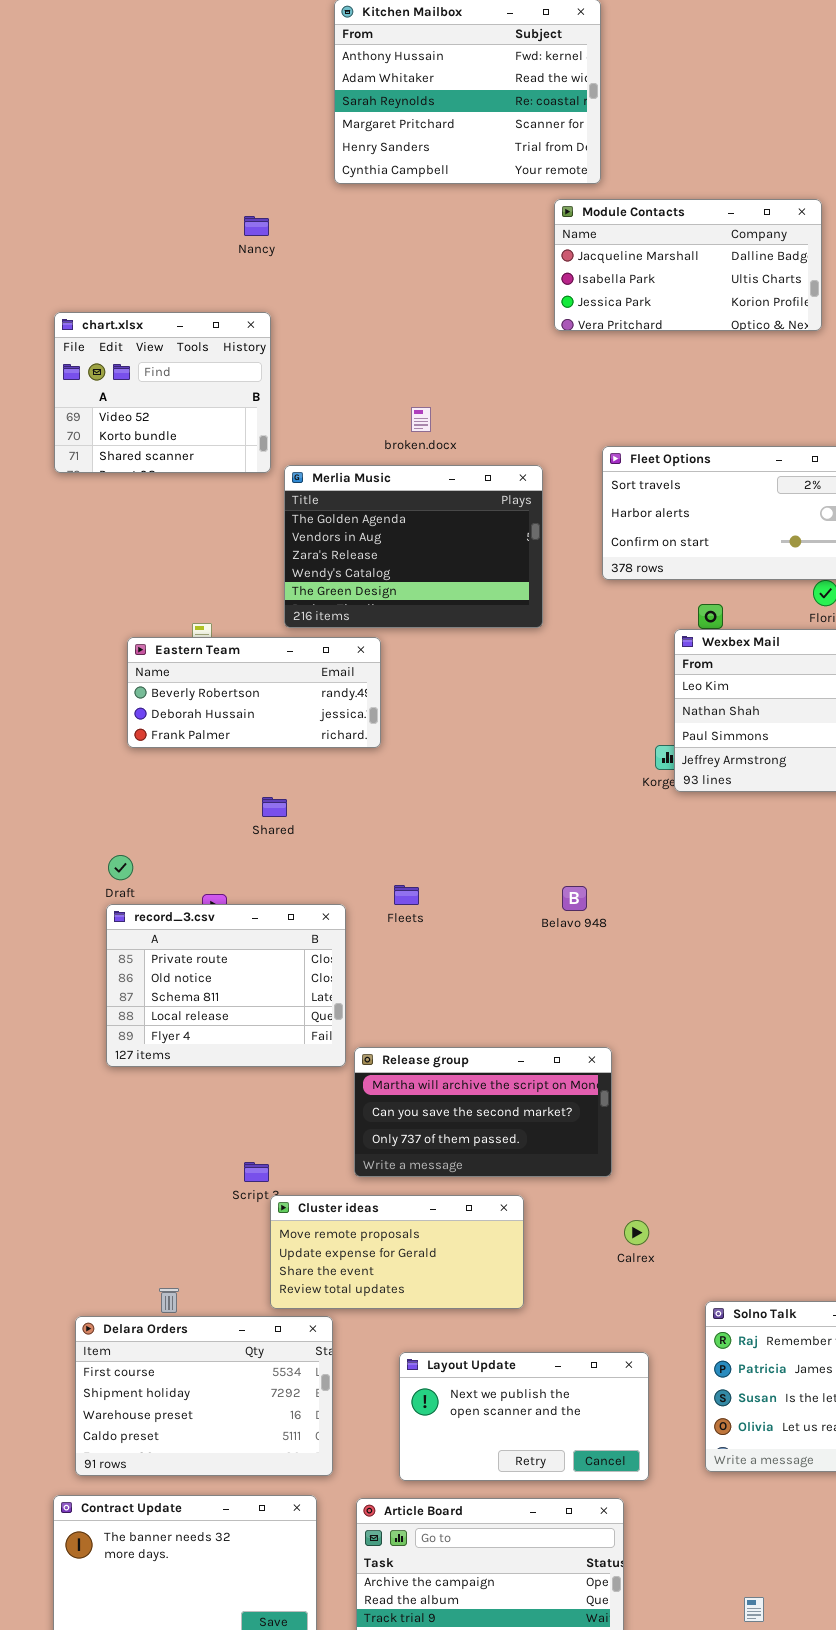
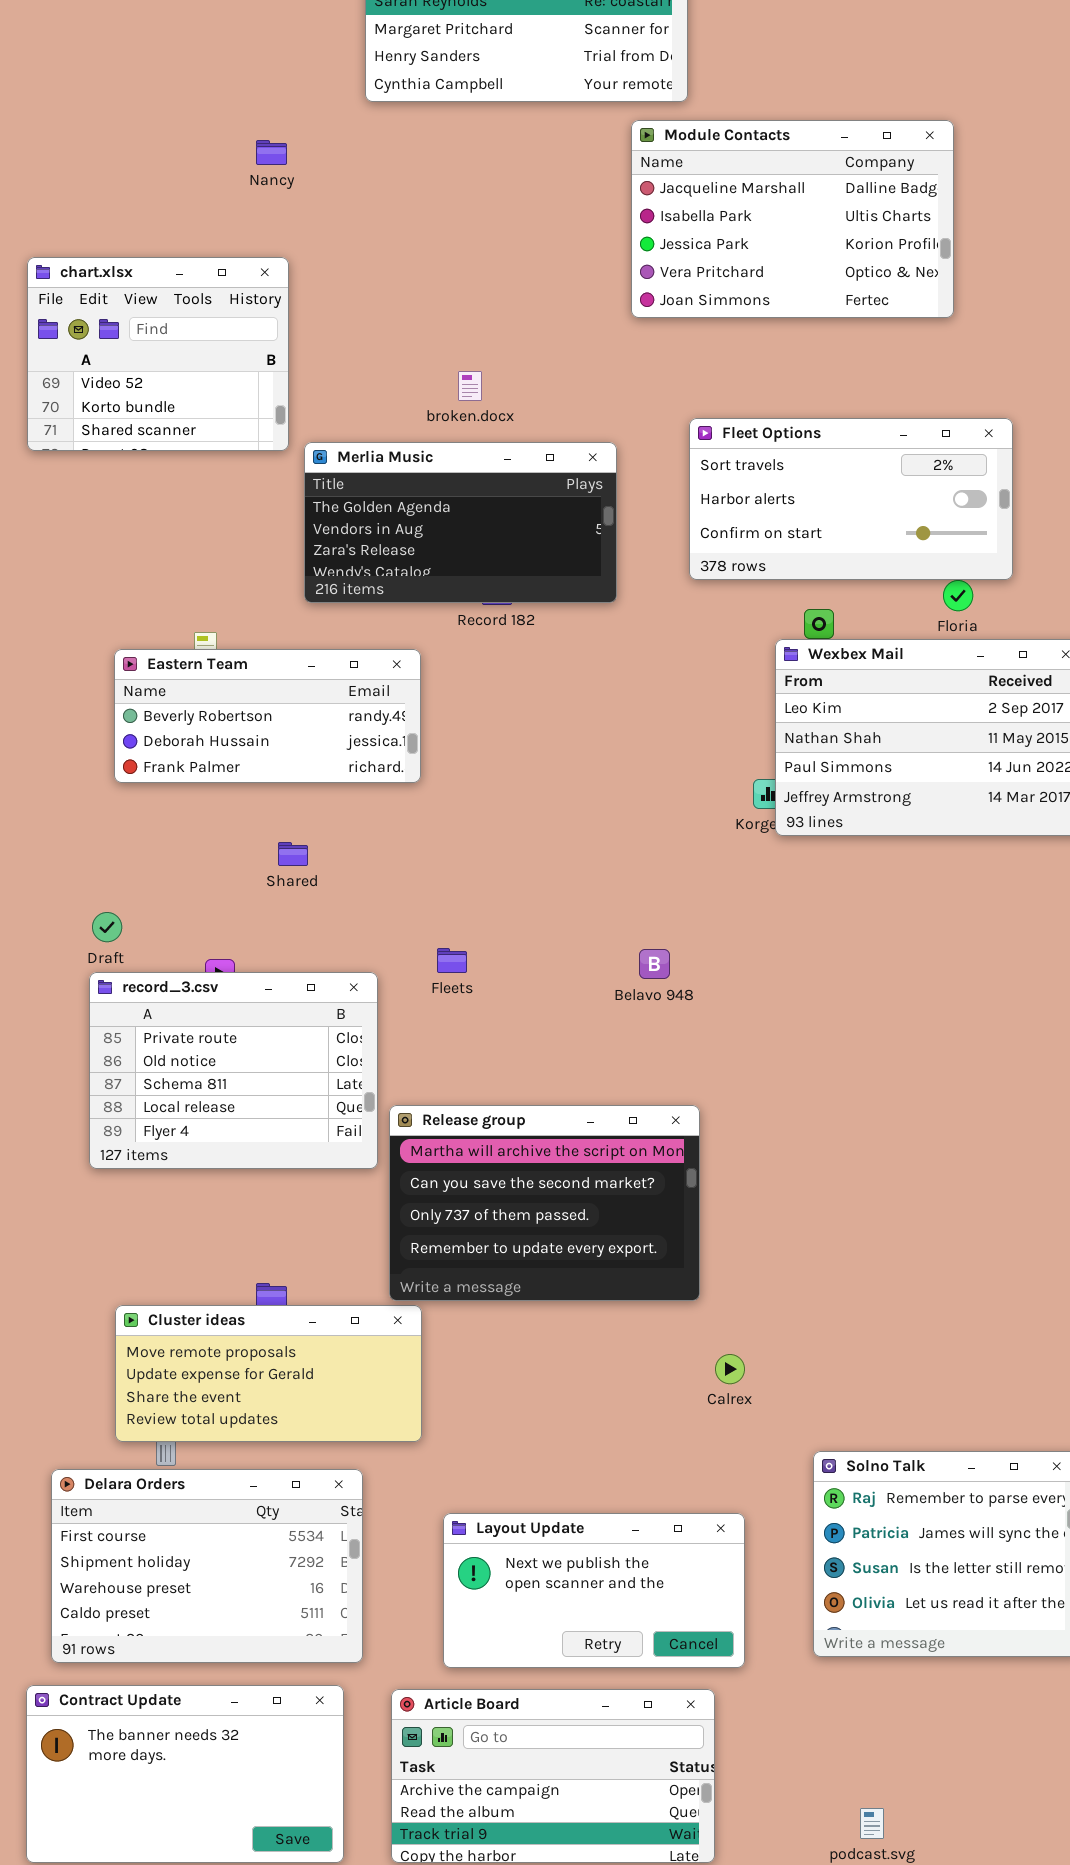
Module Contacts: [554,199,822,331] -> [631,120,954,318], resized
Merlia Music: [284,465,543,628] -> [304,442,617,603], resized
Release group: [354,1047,612,1177] -> [389,1105,700,1301], resized
Cluster ideas: [270,1195,524,1309] -> [115,1305,422,1442], moved

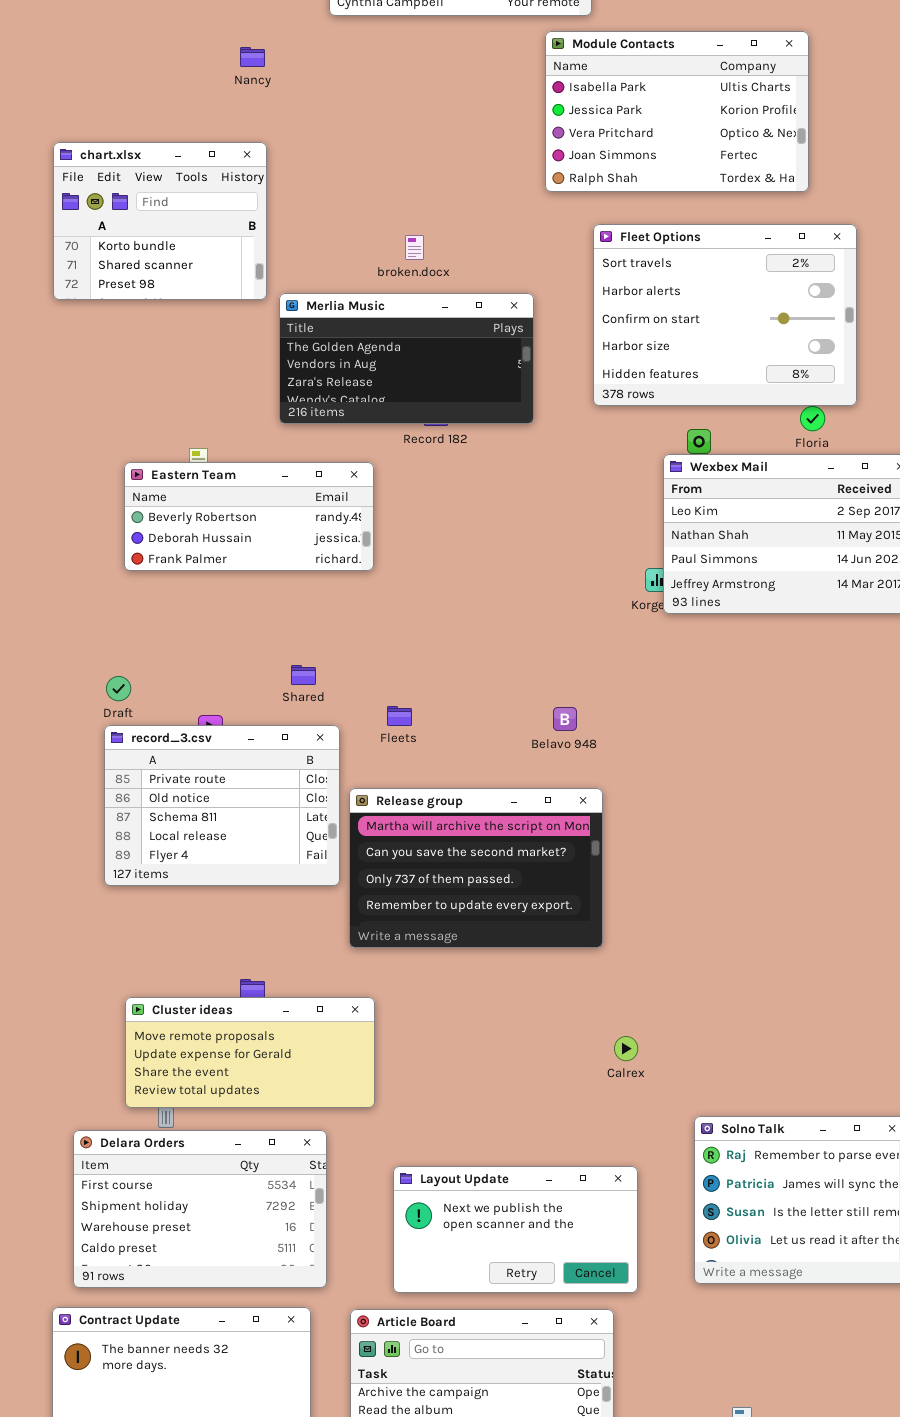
Module Contacts: [631,120,954,318] -> [545,31,809,192], scrolled down 1 row
chart.xlsx: [27,257,289,451] -> [53,142,267,300], scrolled down 1 row
Fleet Options: [689,418,1013,580] -> [593,224,857,406], resized
Shared: [278,842,308,866] -> [291,665,316,685], moved
Release group: [389,1105,700,1301] -> [349,788,603,948], moved

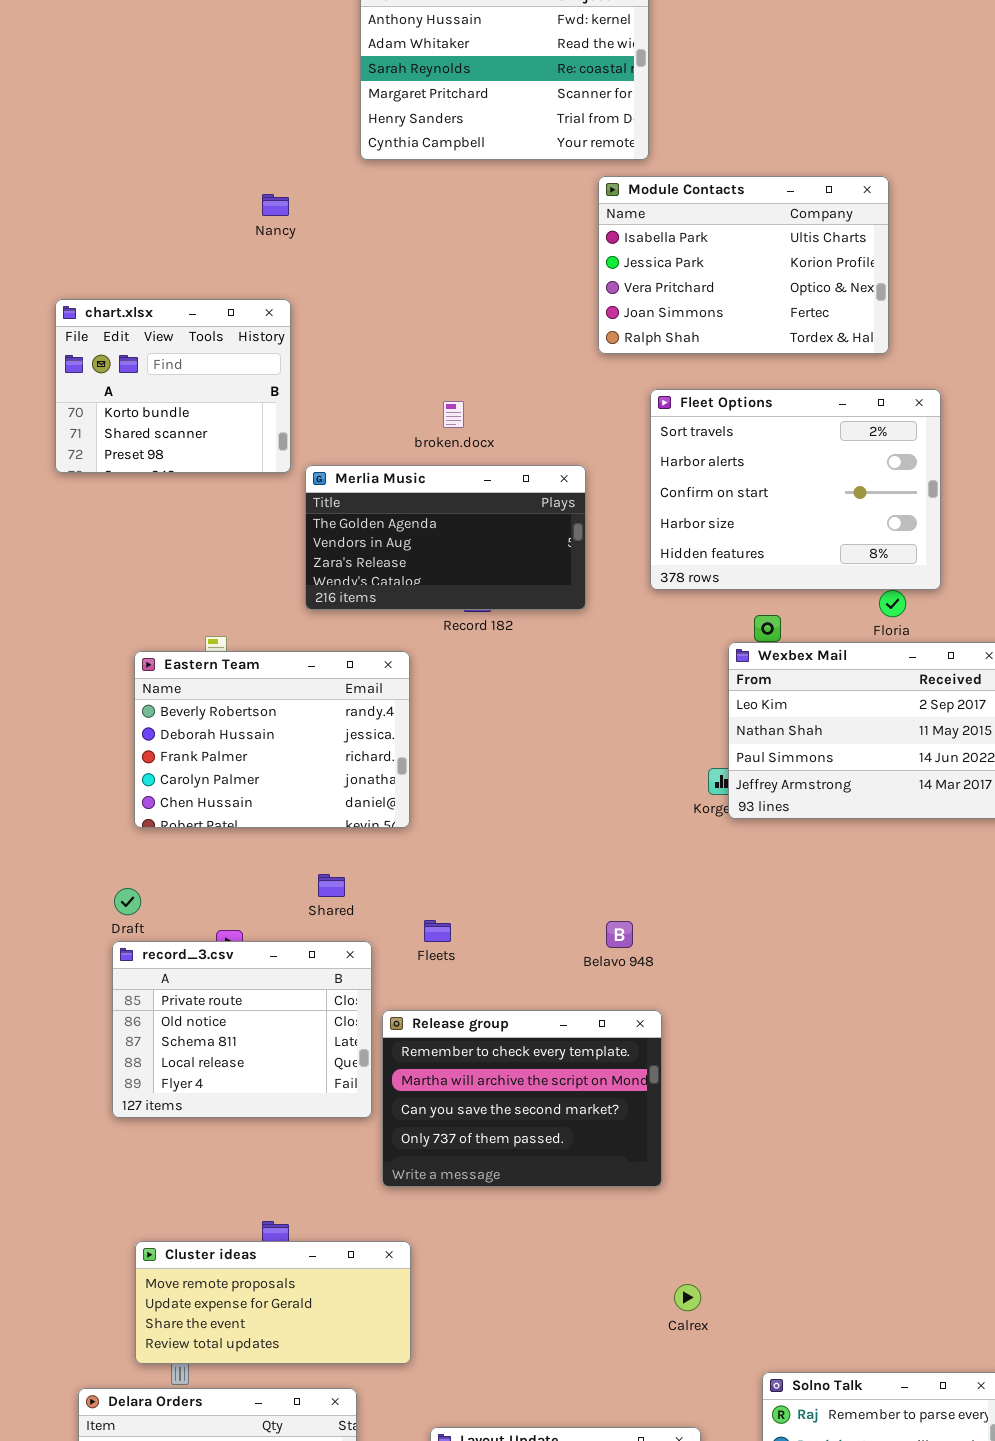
Eastern Team: [124,462,374,571] -> [134,651,410,828], resized
Release group: [349,788,603,948] -> [382,1010,662,1187], scrolled up 1 row

